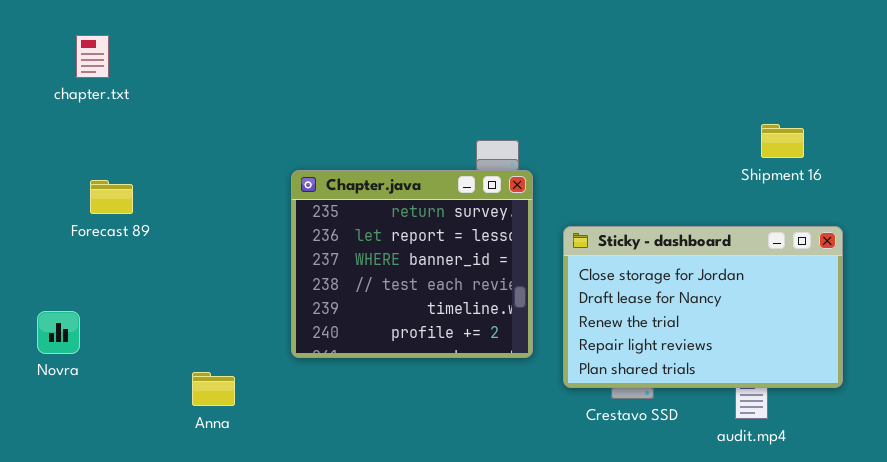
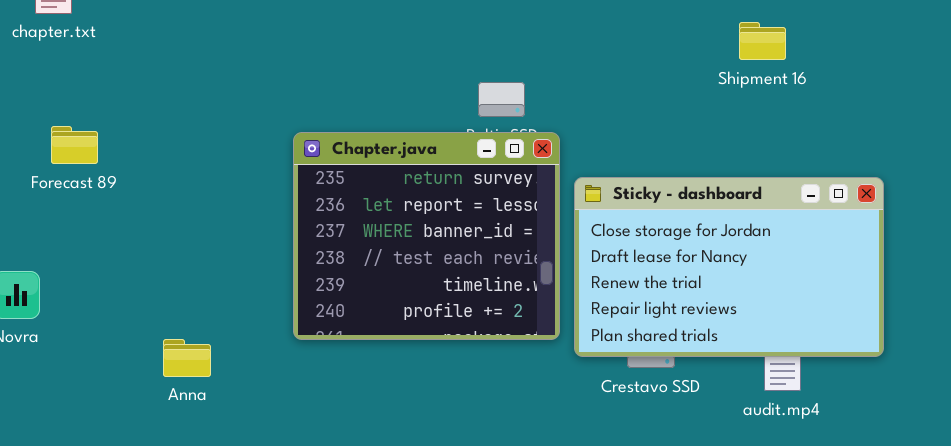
Shipment 16: [761,124,804,158] -> [739,22,786,60], moved
Chapter.java: [291,170,533,358] -> [293,132,560,340], moved

